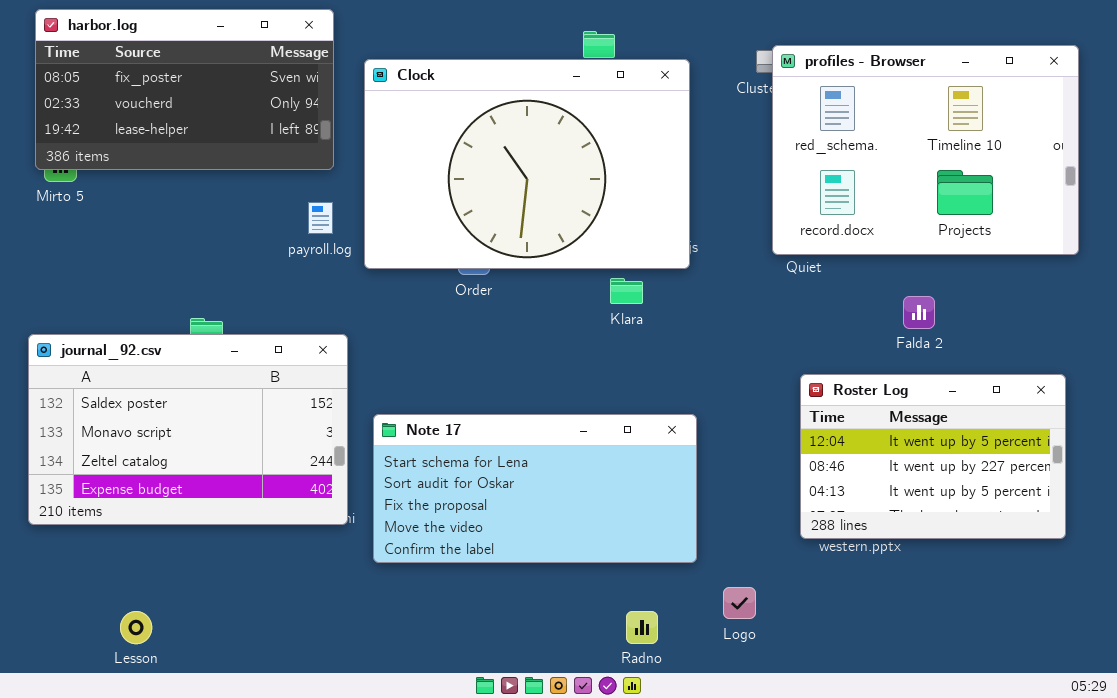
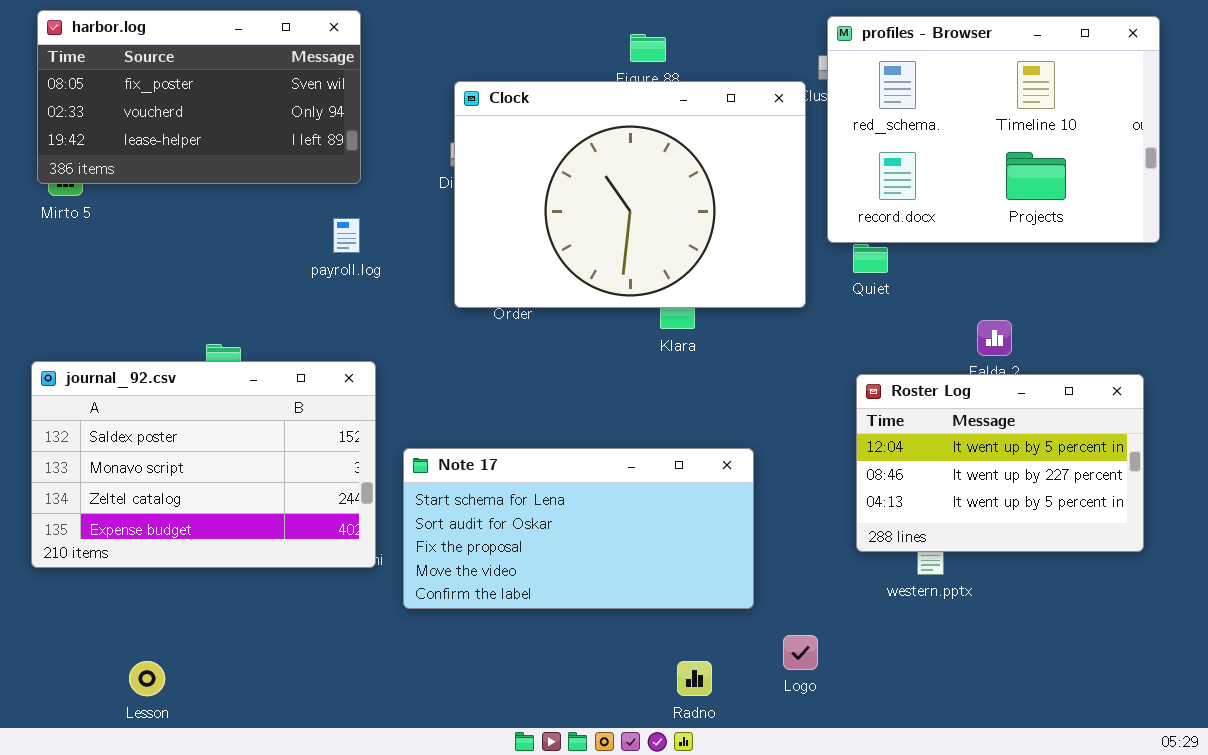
profiles - Browser: [772,45,1079,255] -> [827,16,1160,243], moved
Clock: [364,59,690,269] -> [454,81,806,308], moved
Roster Log: [800,374,1066,539] -> [856,374,1144,552], moved

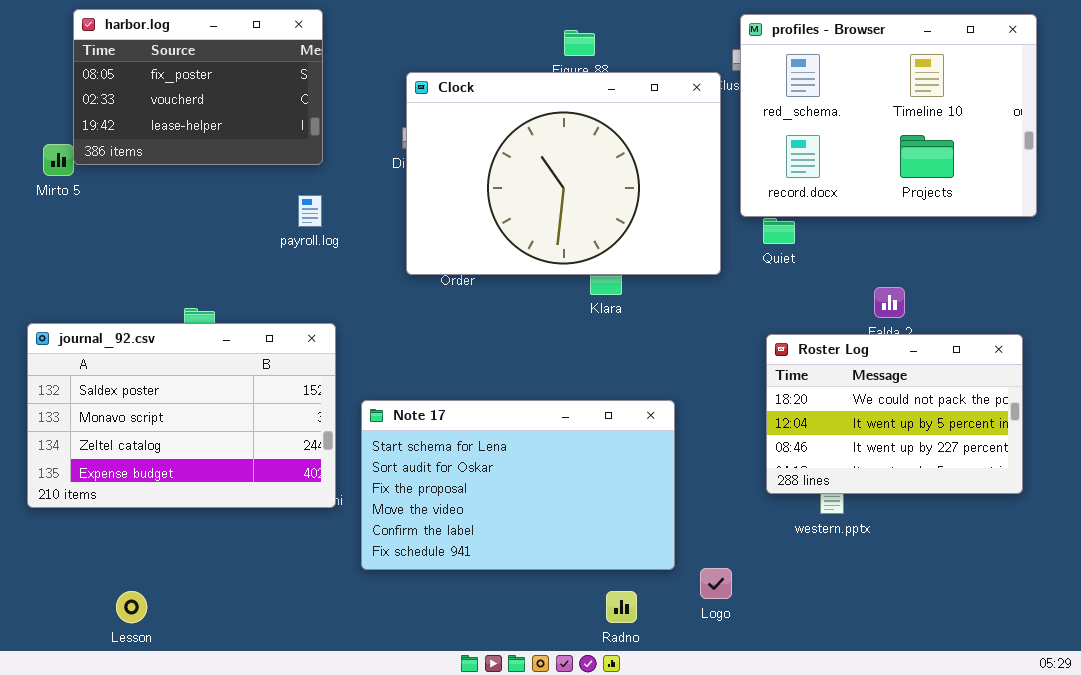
harbor.log: [37,10,361,184] -> [73,9,323,165], resized
Roster Log: [856,374,1144,552] -> [766,334,1023,494], scrolled up 1 row
Note 17: [403,448,754,609] -> [361,400,675,570], resized

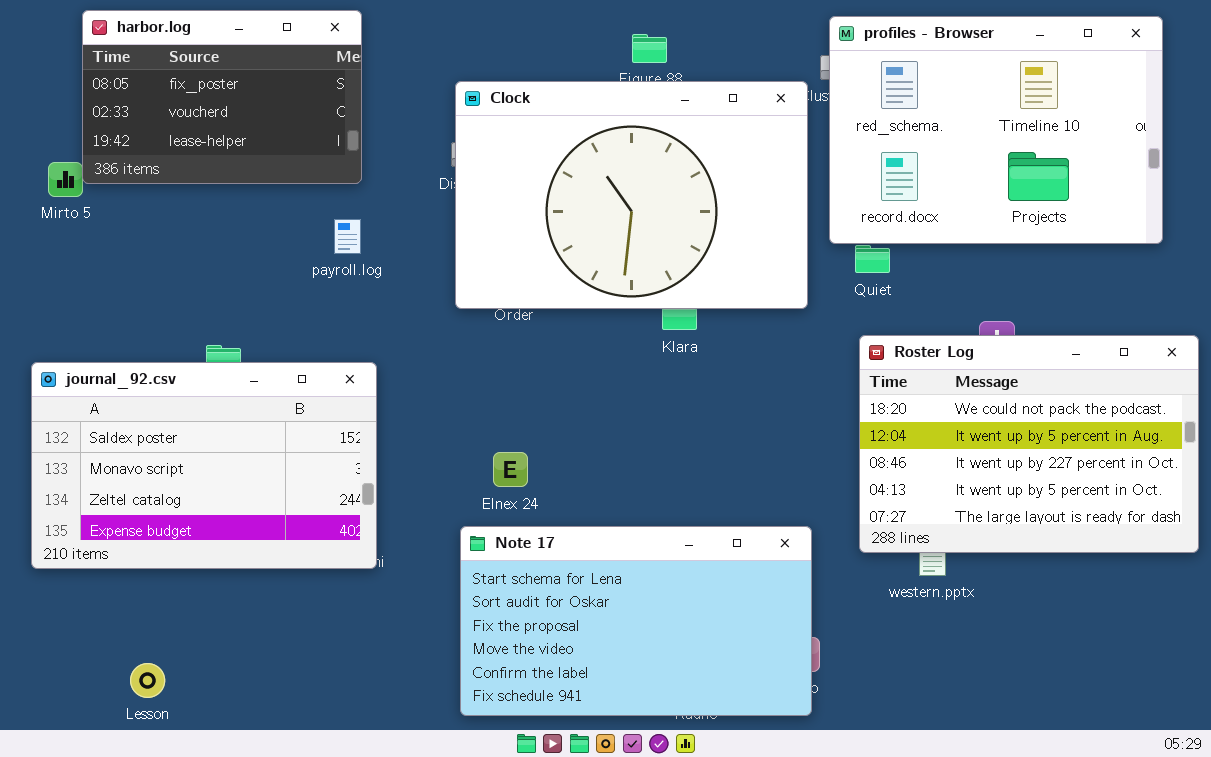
Roster Log: [766,334,1023,494] -> [859,335,1199,553], resized
Note 17: [361,400,675,570] -> [460,526,812,716], moved

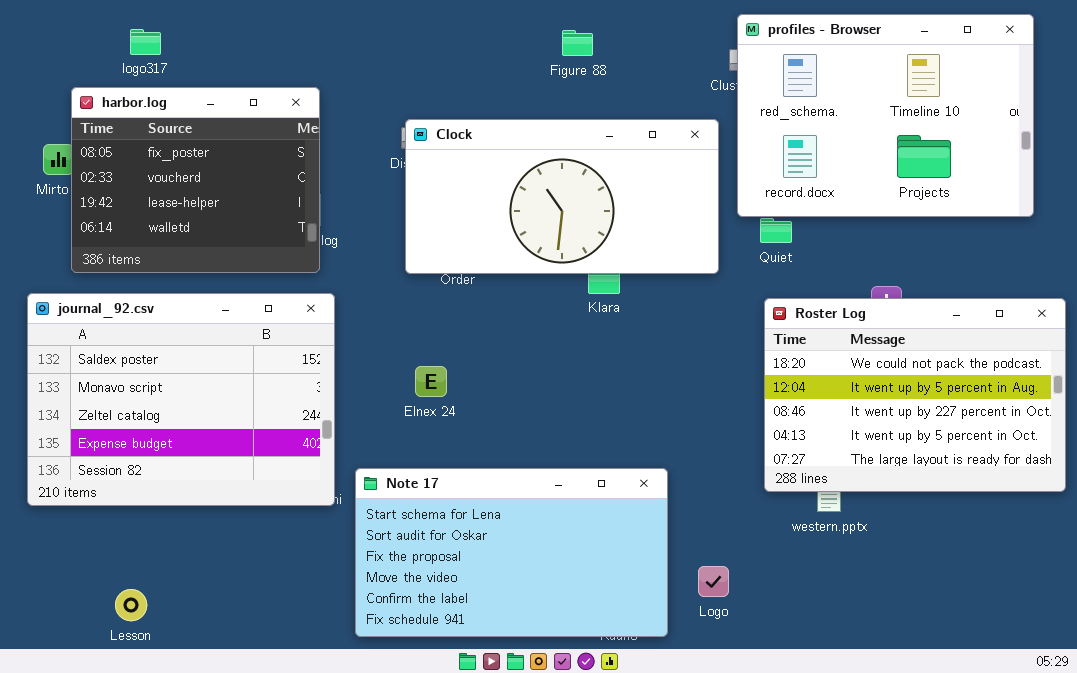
harbor.log: [82,10,362,184] -> [71,87,320,273], moved, resized
Clock: [455,81,808,309] -> [405,119,719,274], resized
journal_92.csv: [31,362,377,569] -> [27,293,335,506], resized
Elnex 24: [493,452,528,487] -> [415,366,447,397], moved
Note 17: [460,526,812,716] -> [355,468,668,637], moved

